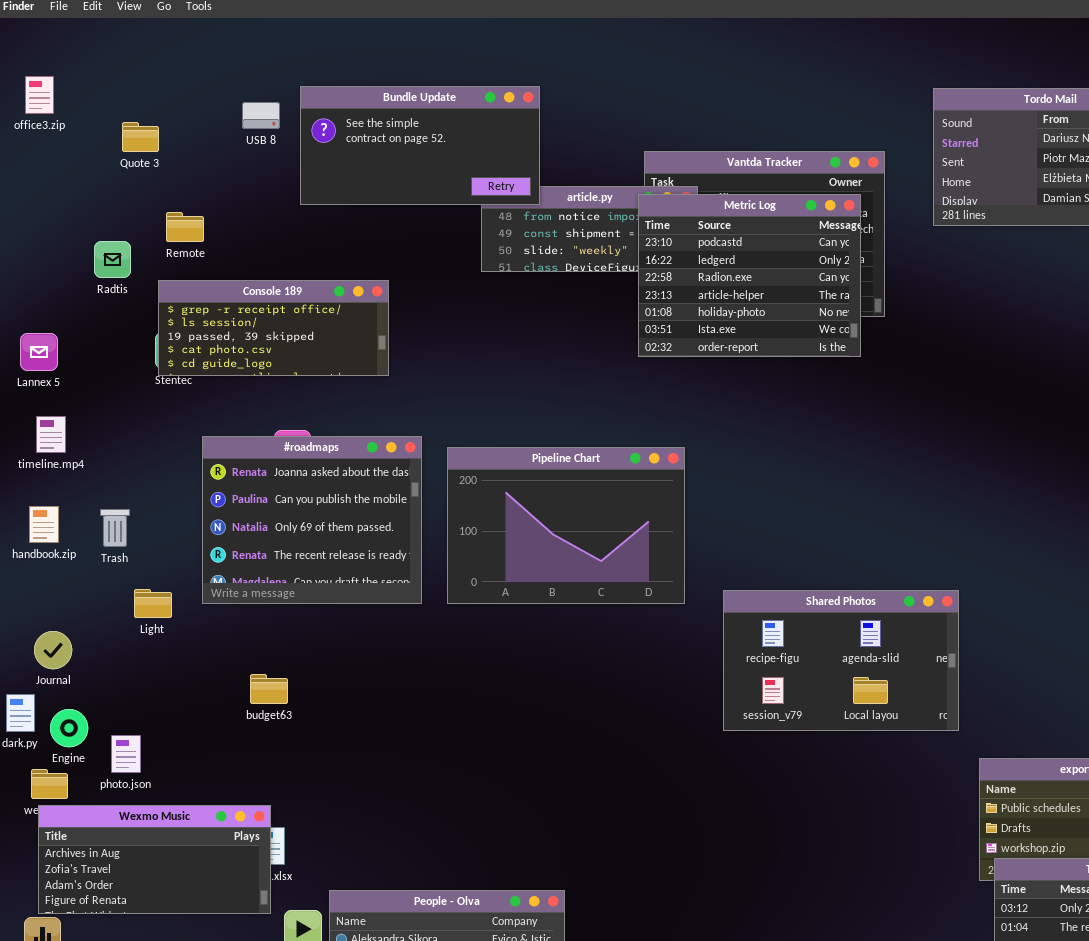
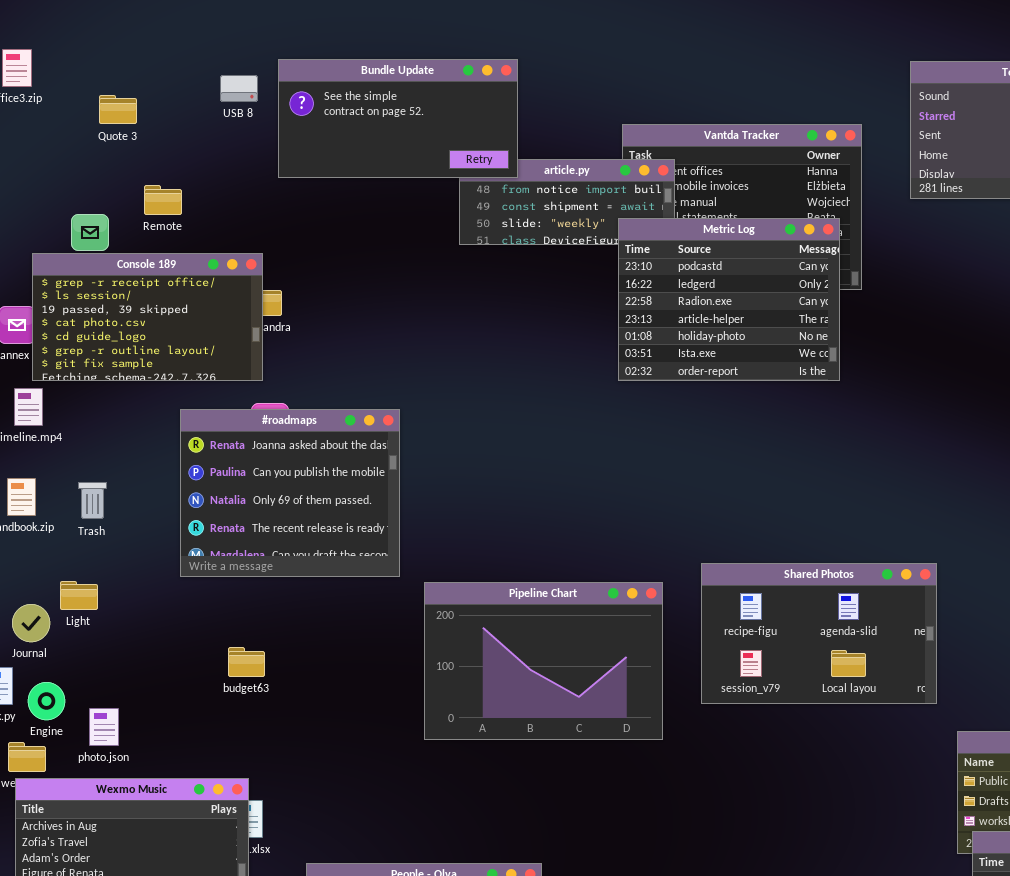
Metric Log: [638,194,861,357] -> [618,218,840,381], moved
Console 189: [158,280,389,376] -> [32,253,263,381], moved, resized
Pipeline Chart: [447,447,685,604] -> [424,582,663,740], moved
Light: [134,589,172,618] -> [60,581,98,610], moved

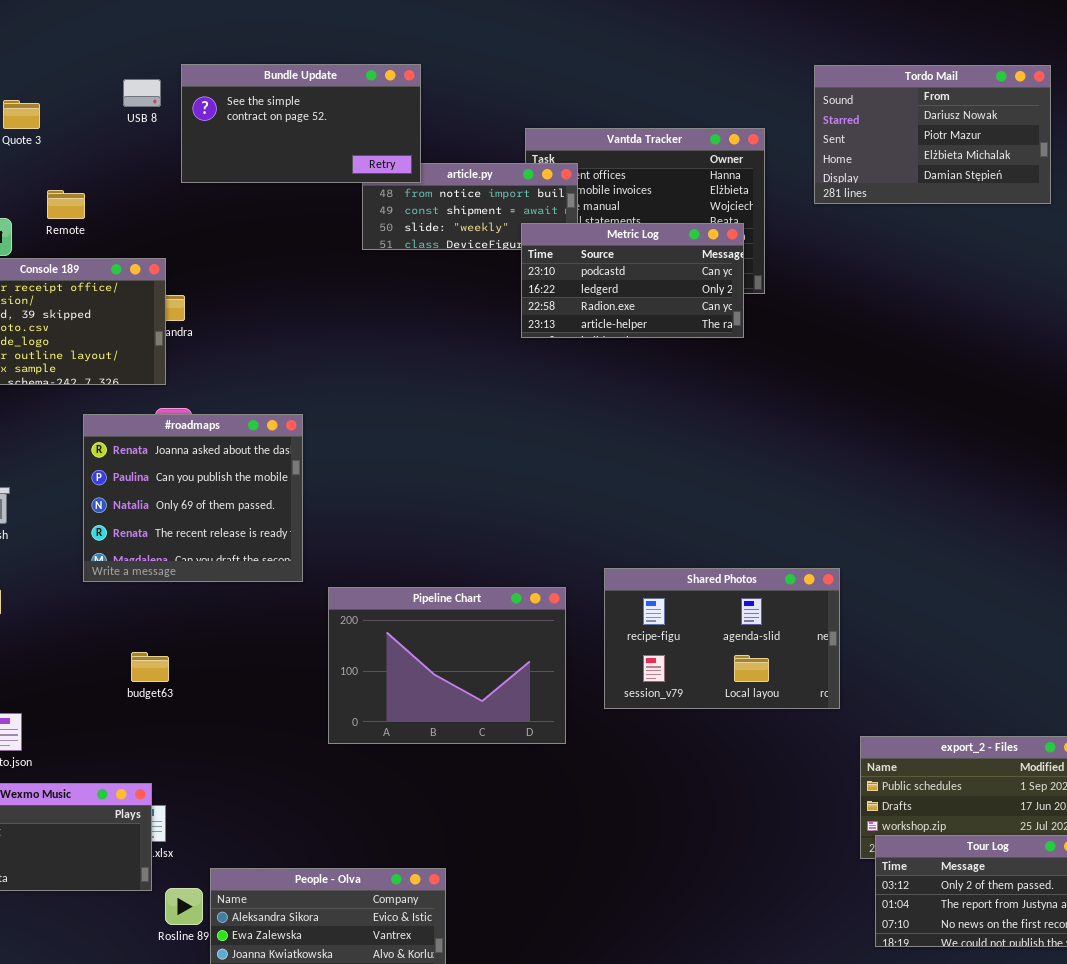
Metric Log: [618,218,840,381] -> [521,223,744,338], resized

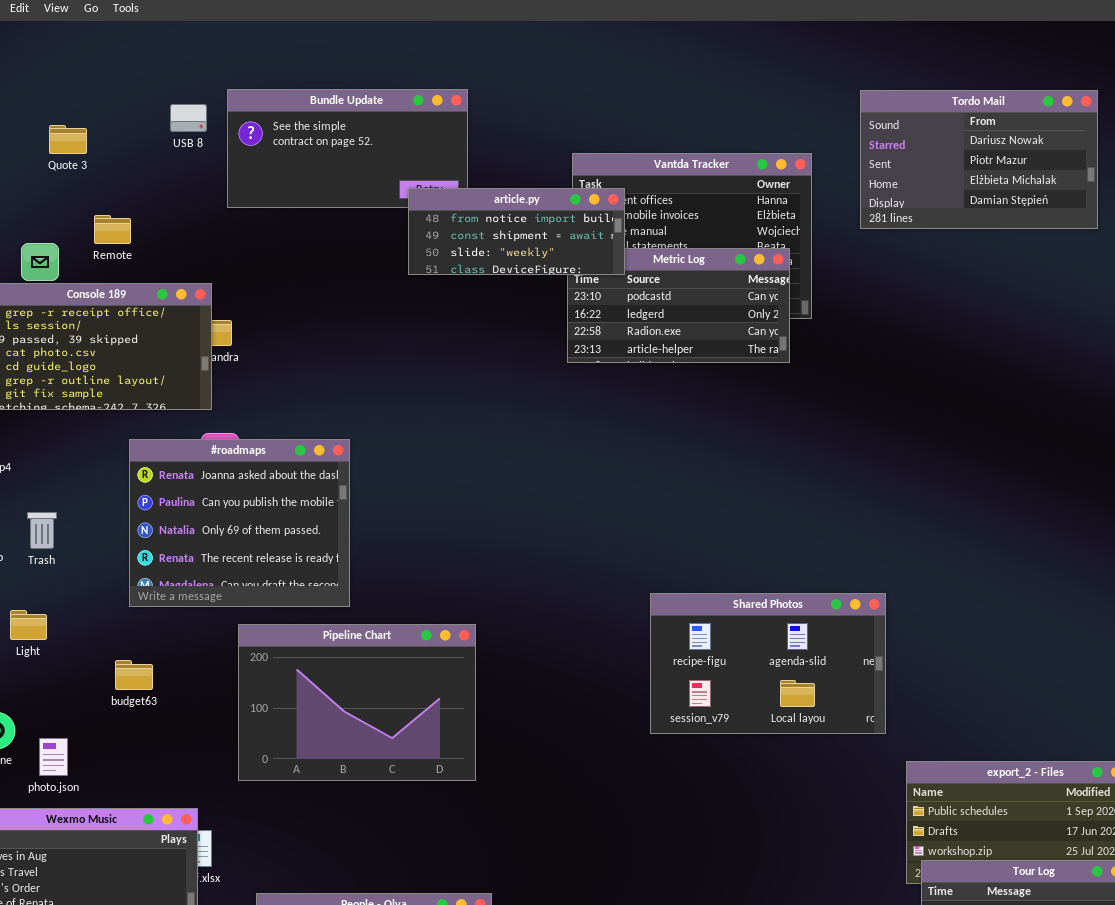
article.py: [362,163,578,250] -> [408,188,625,275], raised
Pipeline Chart: [328,587,566,744] -> [238,624,476,781], moved
budget63: [131,652,169,682] -> [115,660,153,690], moved

